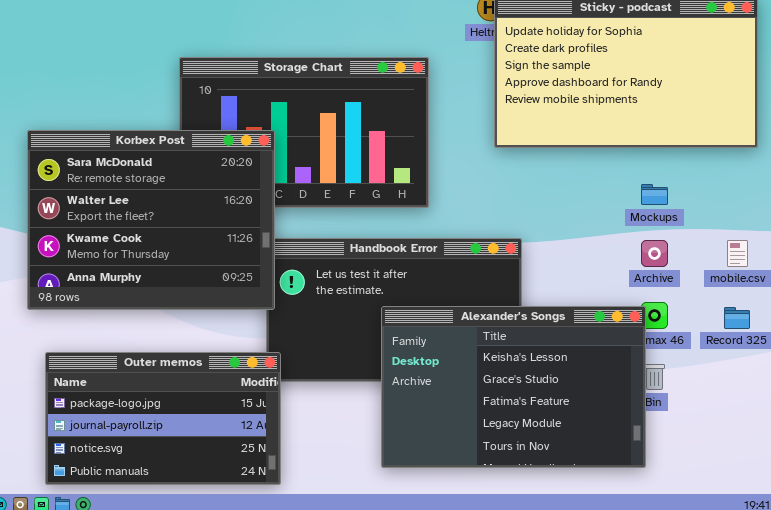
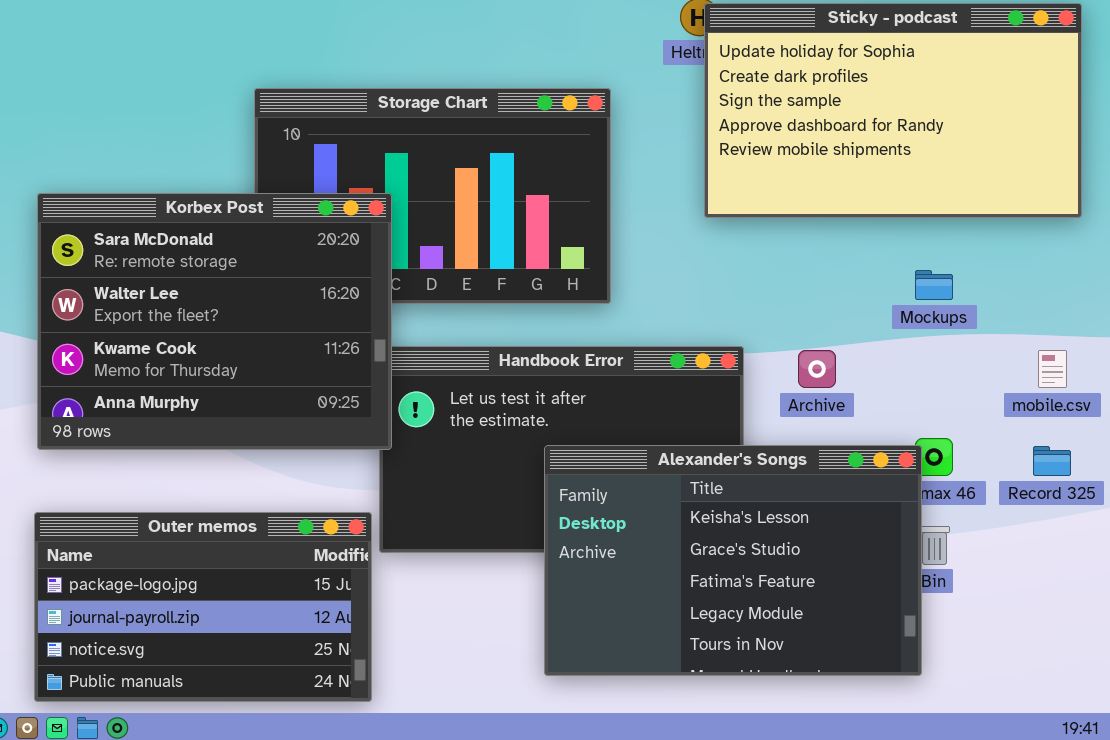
Archive: [641,240,668,267] -> [798,350,836,388], moved
Outer memos: [45,352,281,485] -> [34,512,372,702], moved

